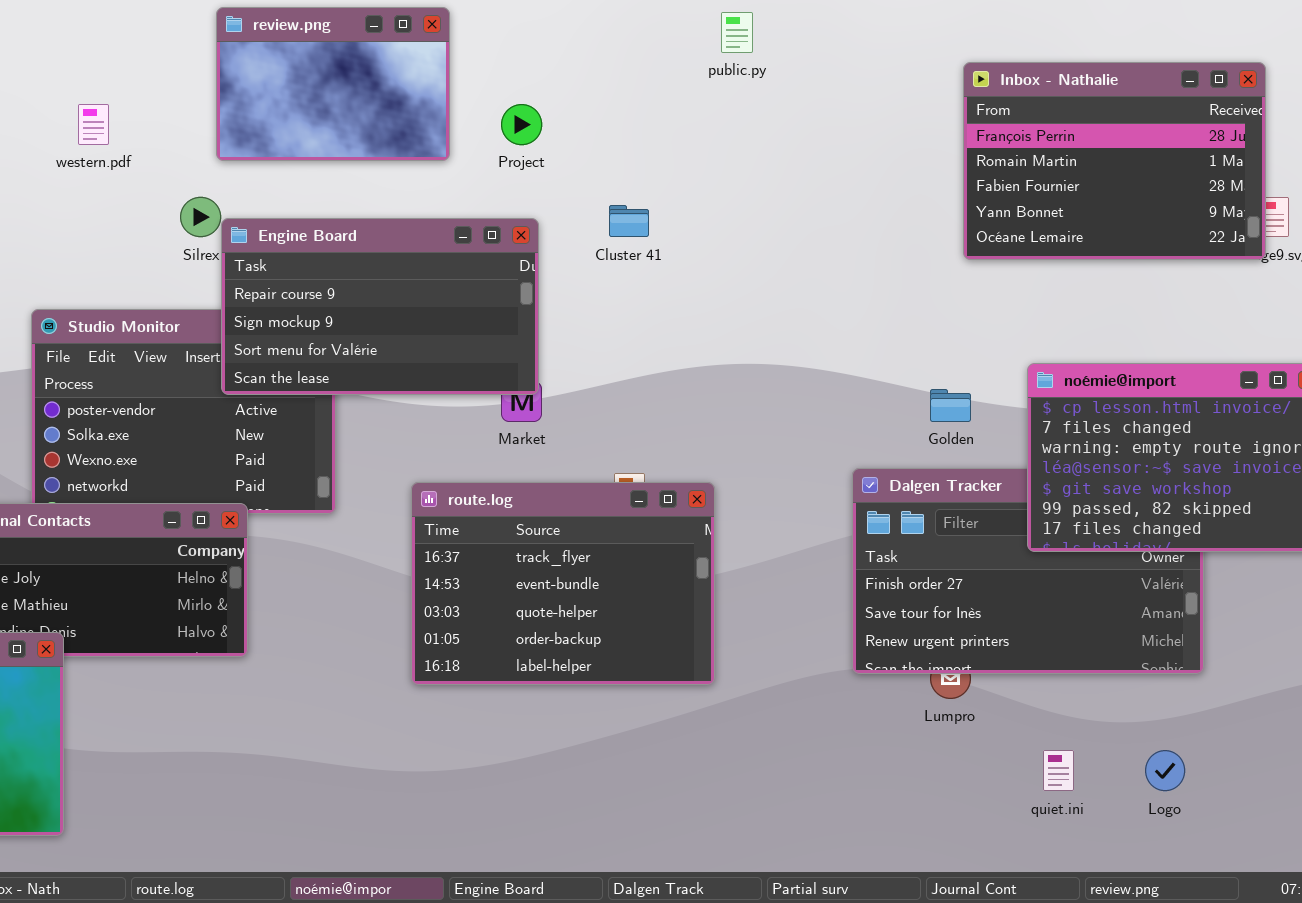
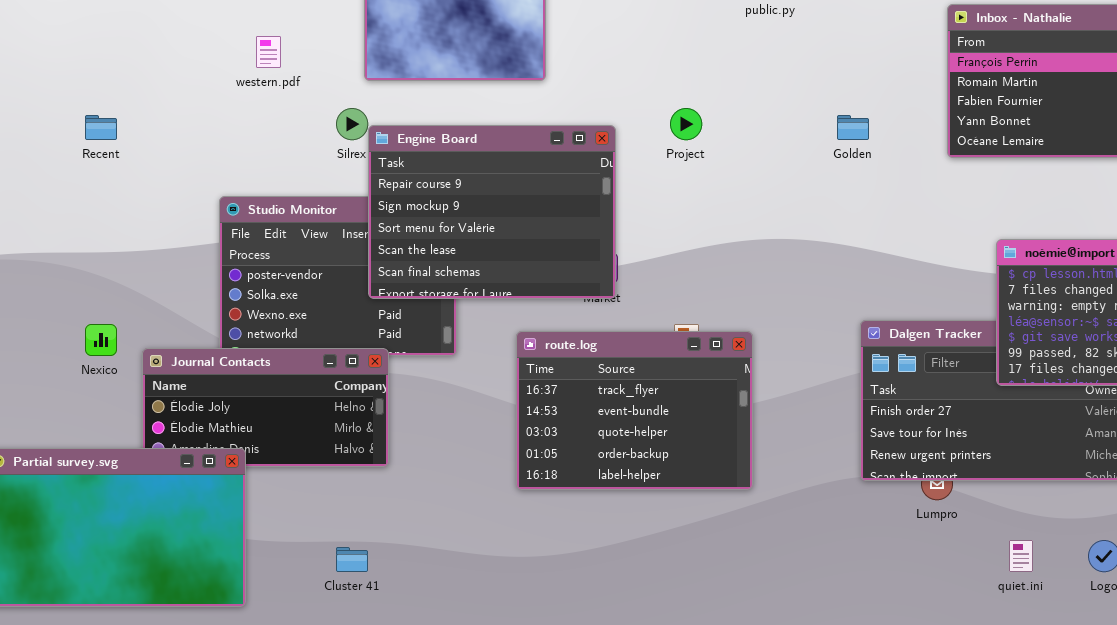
Project: [501,104,542,145] -> [670,108,702,140], moved
Cluster 41: [609,205,649,237] -> [336,547,368,572], moved
Engine Board: [221,218,539,395] -> [368,125,616,299], resized
Golden: [930,389,971,422] -> [837,115,869,140], moved

